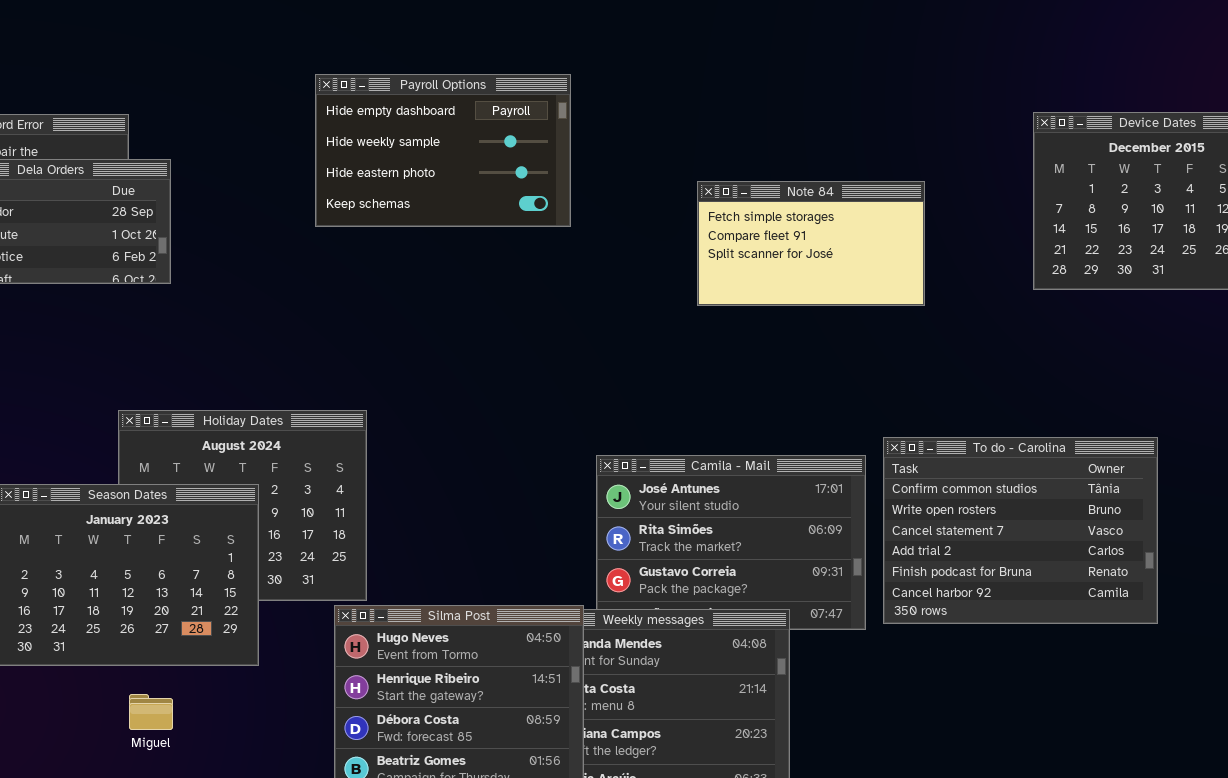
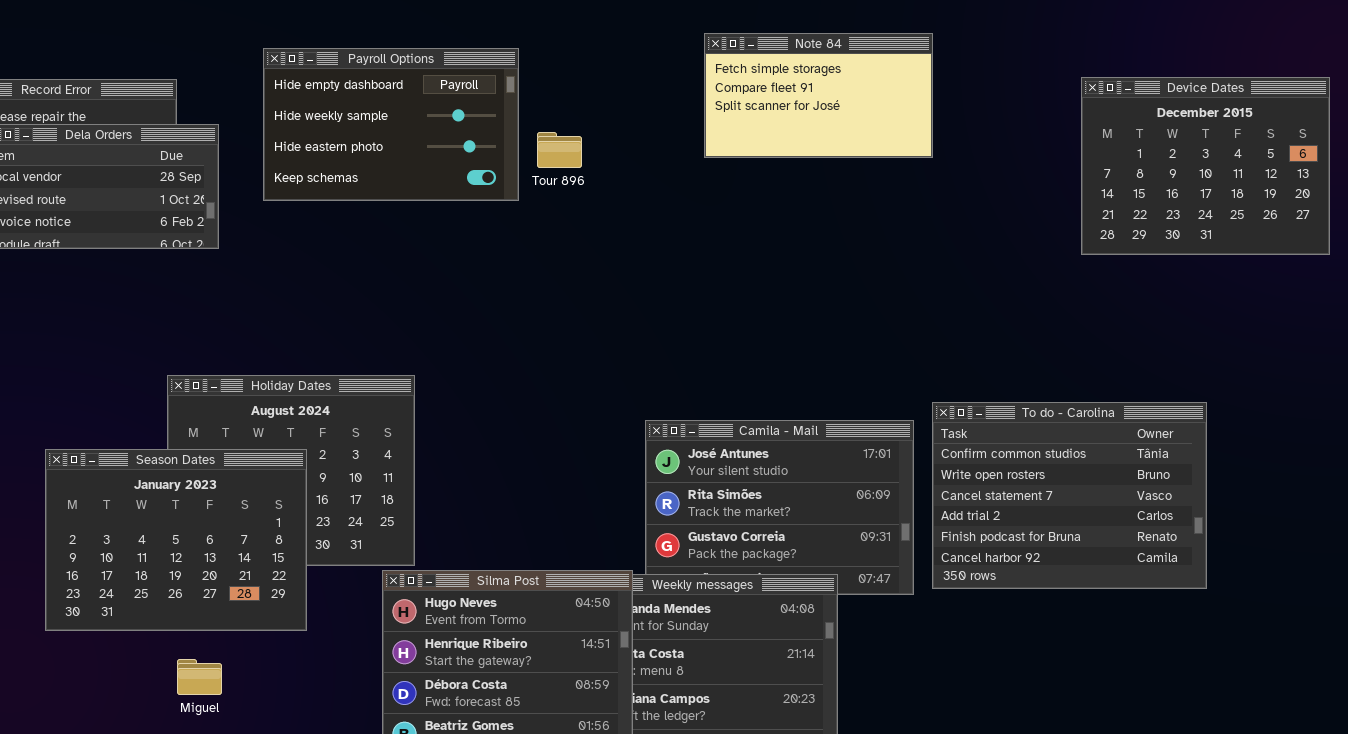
Payroll Options: [315,74,571,227] -> [263,48,519,201], moved
Note 84: [697,181,925,306] -> [704,33,933,158], moved

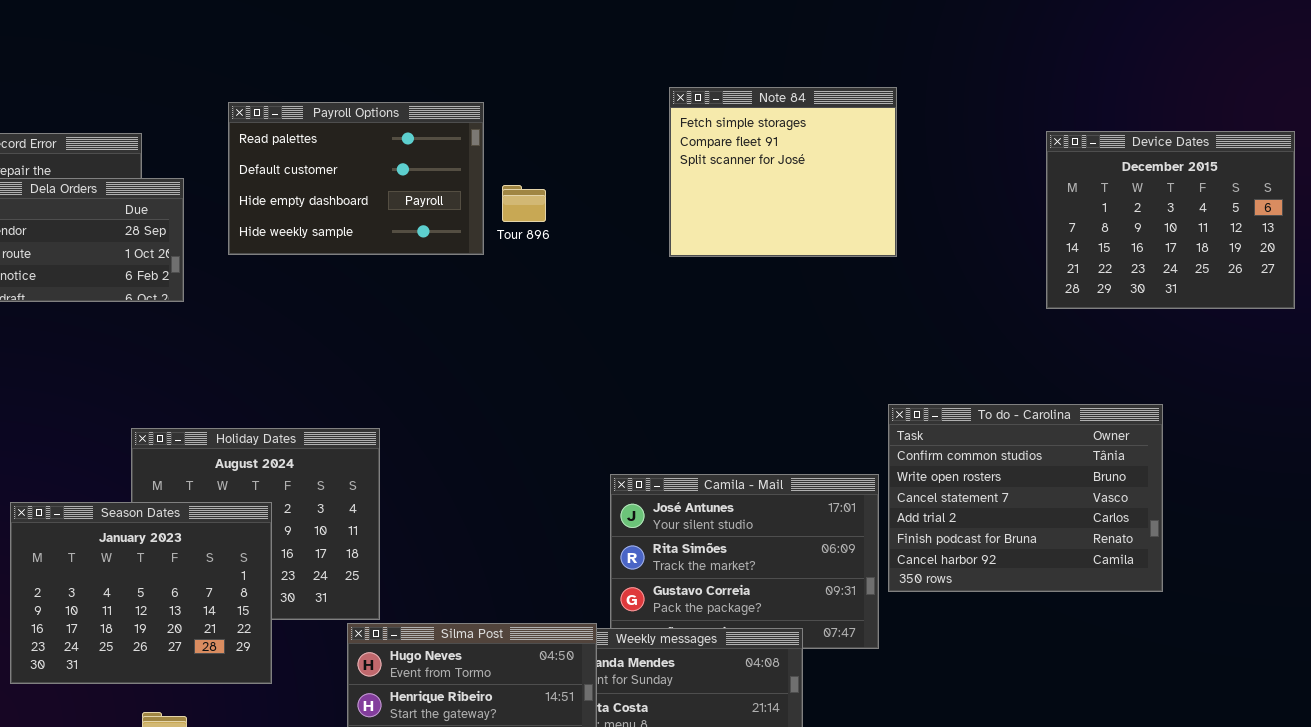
Note 84: [704,33,933,158] -> [669,87,897,257], resized
Payroll Options: [263,48,519,201] -> [228,102,484,255], scrolled up 2 rows
To do - Carolina: [932,402,1207,589] -> [888,404,1163,592], moved

